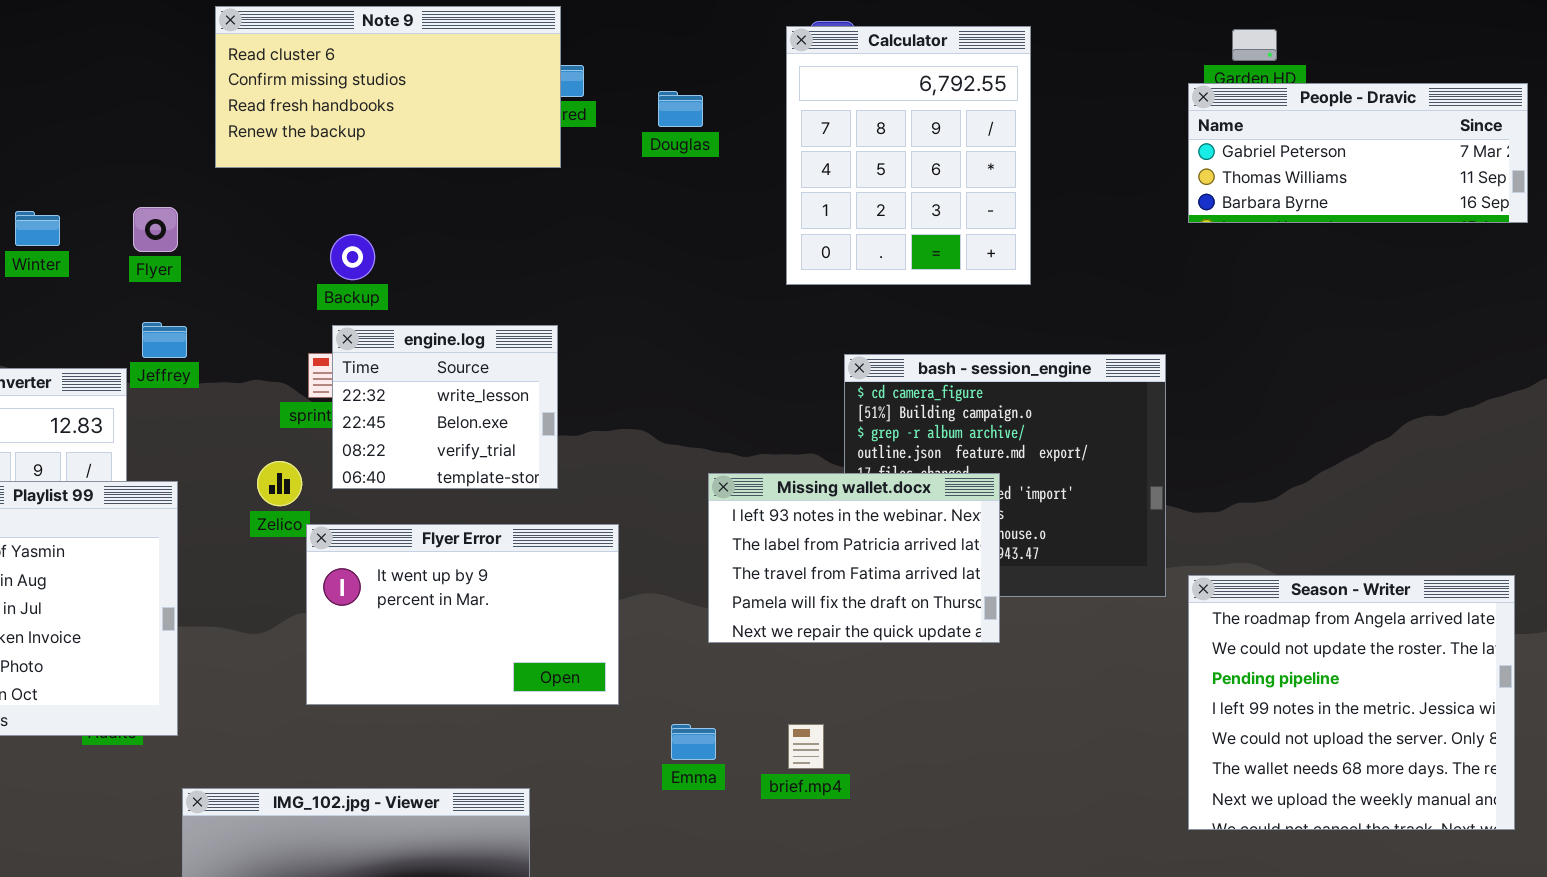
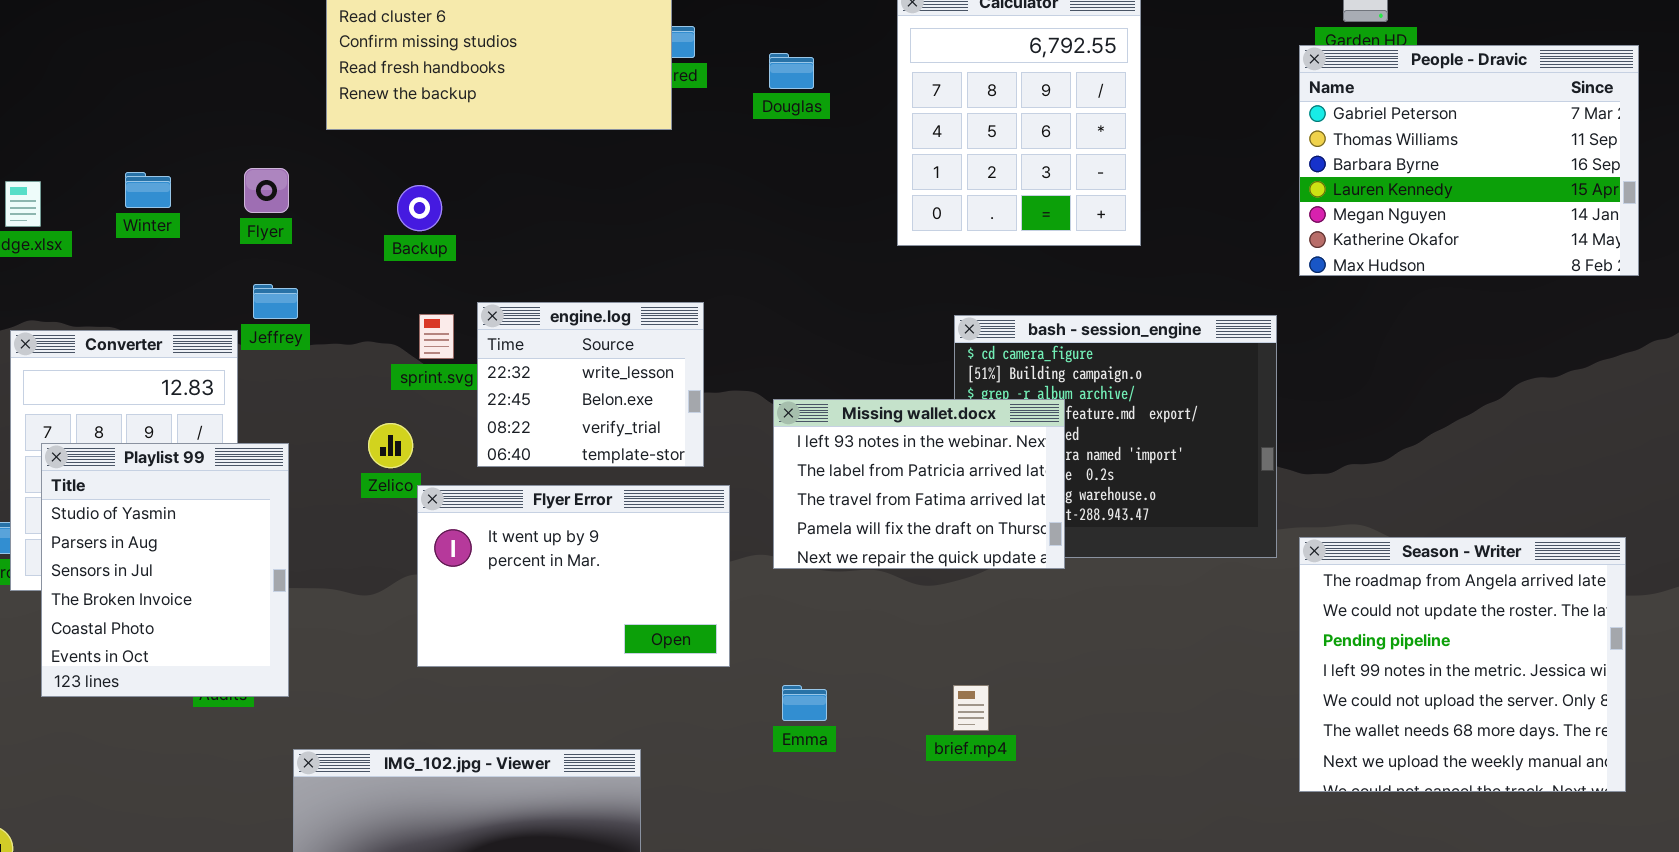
People - Dravic: [1188,83,1528,223] -> [1299,45,1639,276], resized
Backup: [330,234,375,280] -> [397,185,442,231], moved
engine.log: [332,325,558,489] -> [477,302,704,467], moved
Missing wallet.docx: [708,473,1000,643] -> [773,399,1065,569], moved
brief.mp4: [788,724,824,769] -> [953,685,989,731], moved

